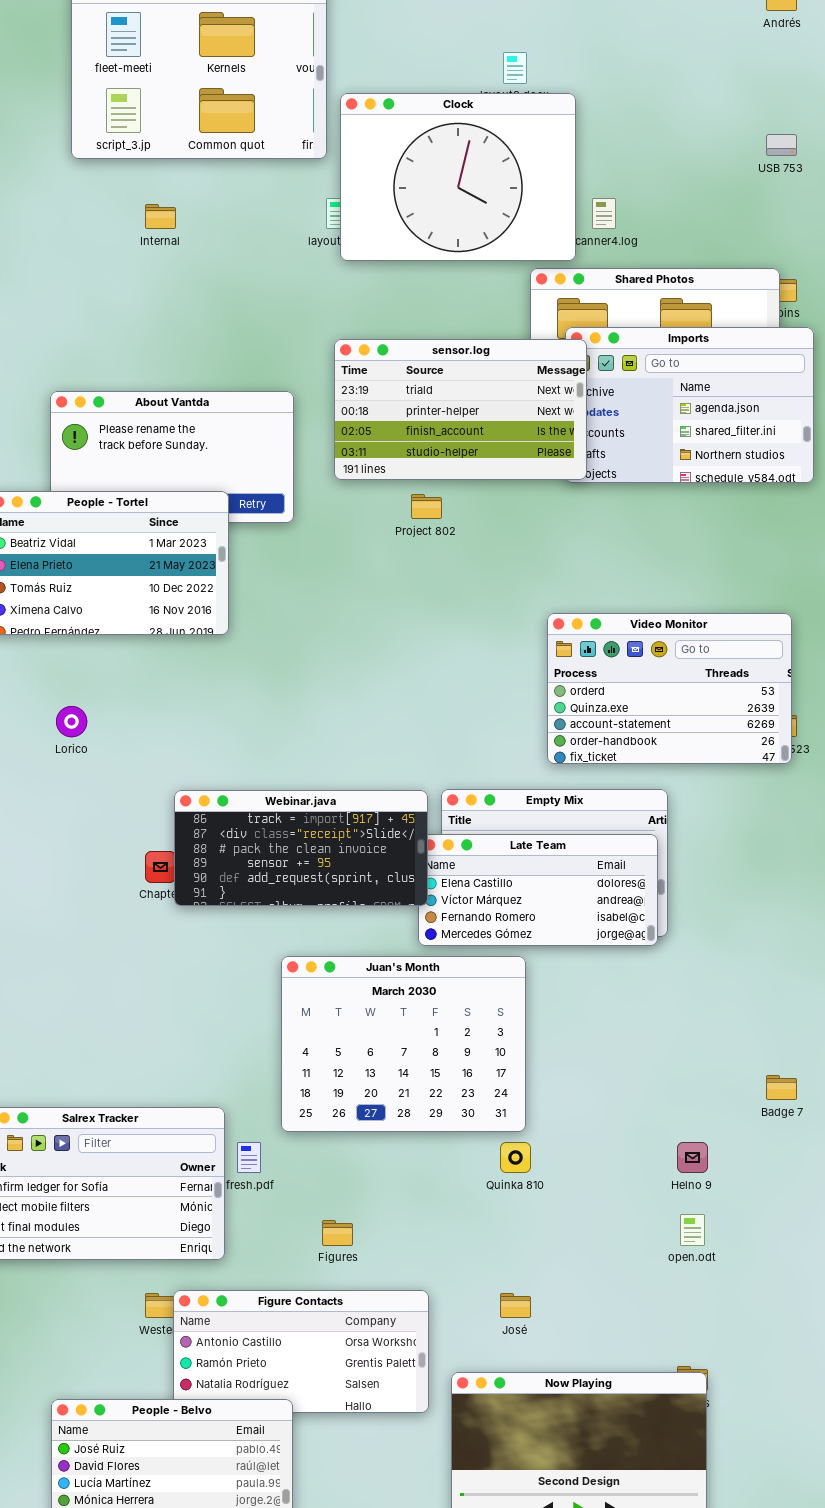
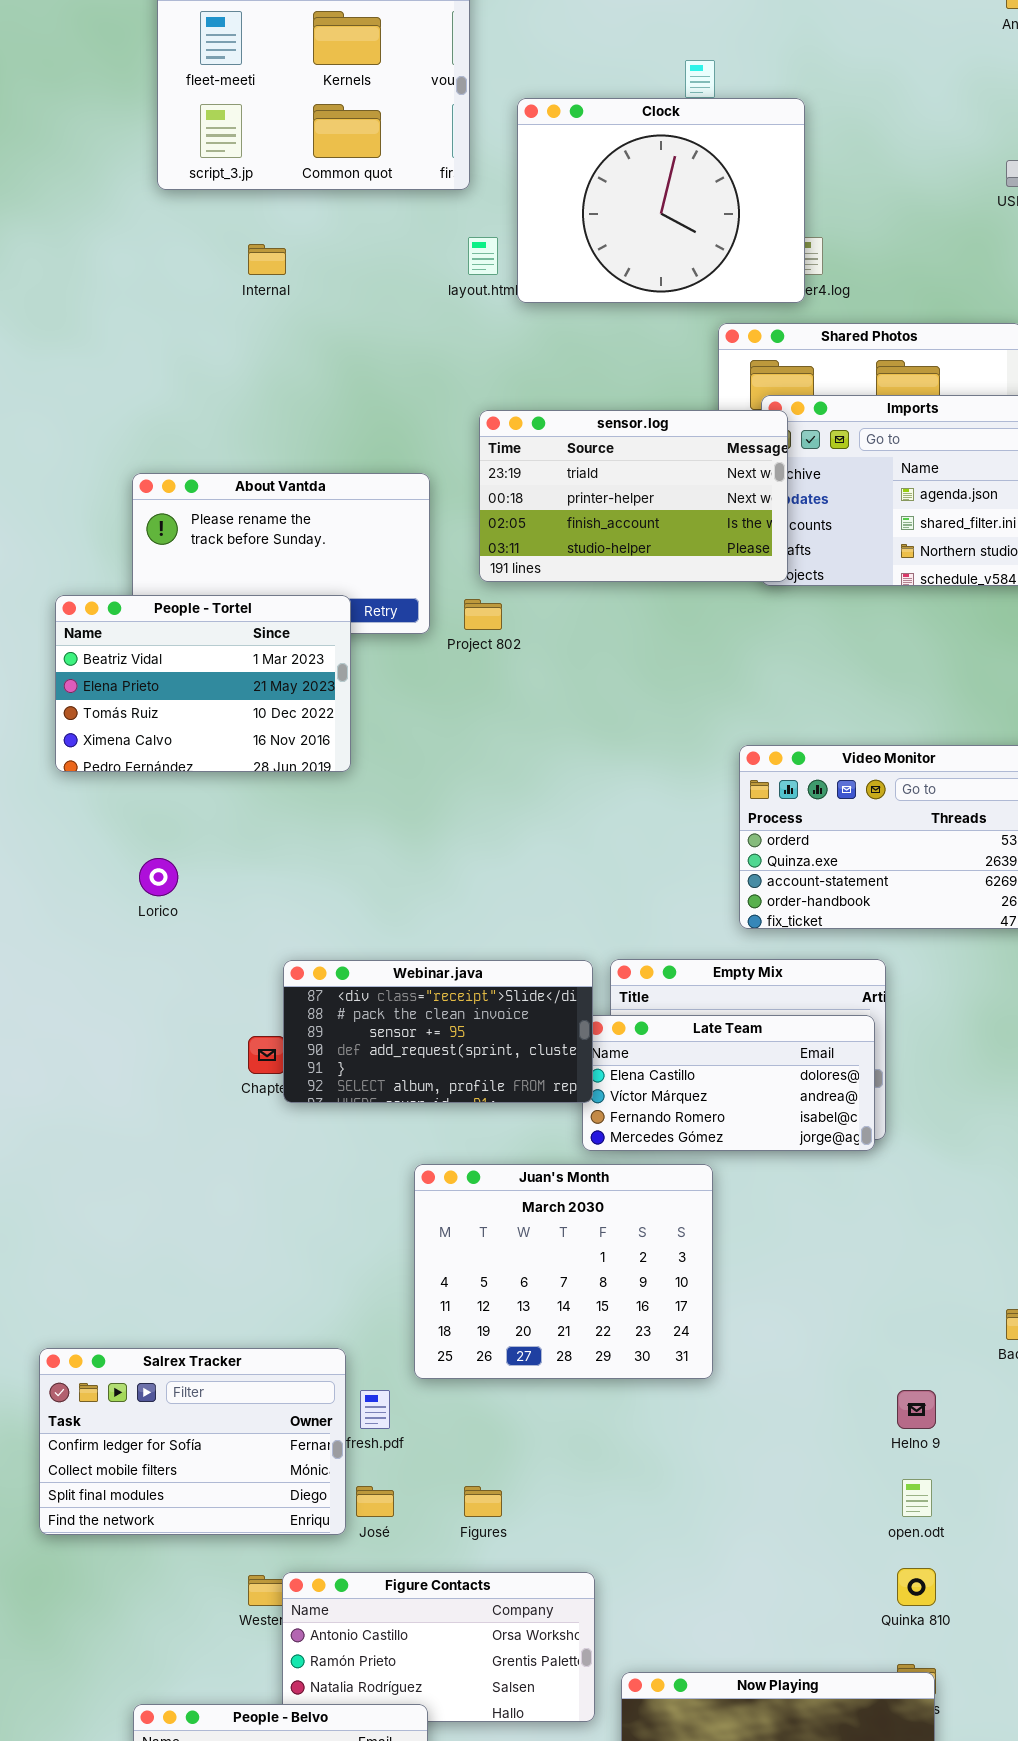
Clock: [340,93,576,261] -> [517,98,805,303], moved
Project 802: [411,494,442,519] -> [464,599,502,630], moved
Webinar.java: [174,790,428,906] -> [283,960,593,1103], scrolled down 1 row
Quinka 810: [500,1142,531,1173] -> [897,1568,936,1606], moved
José: [500,1293,531,1318] -> [356,1486,394,1517], moved

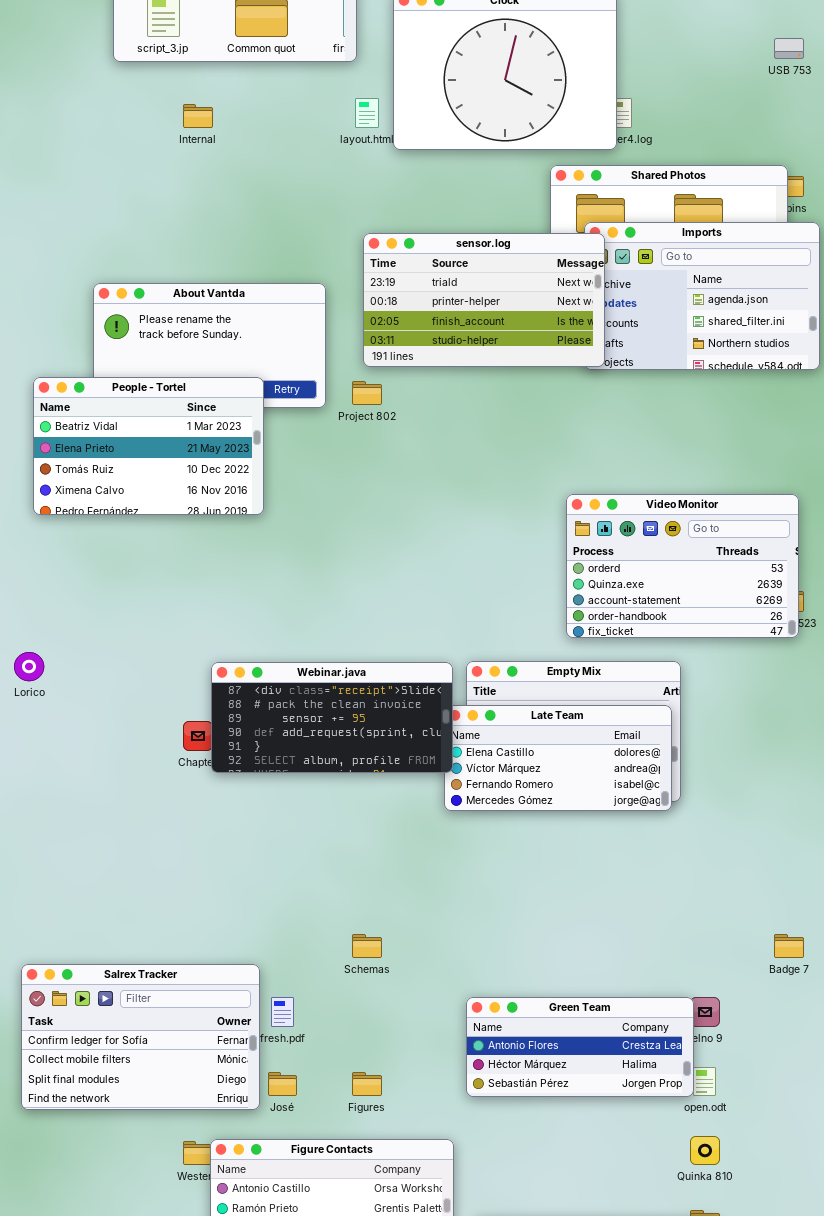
Lorico: [139,858,178,896] -> [14,652,44,681], moved
Juan's Month: [414,1164,713,1379] -> none, closed
Green Team: none -> [466,997,694,1097], opened

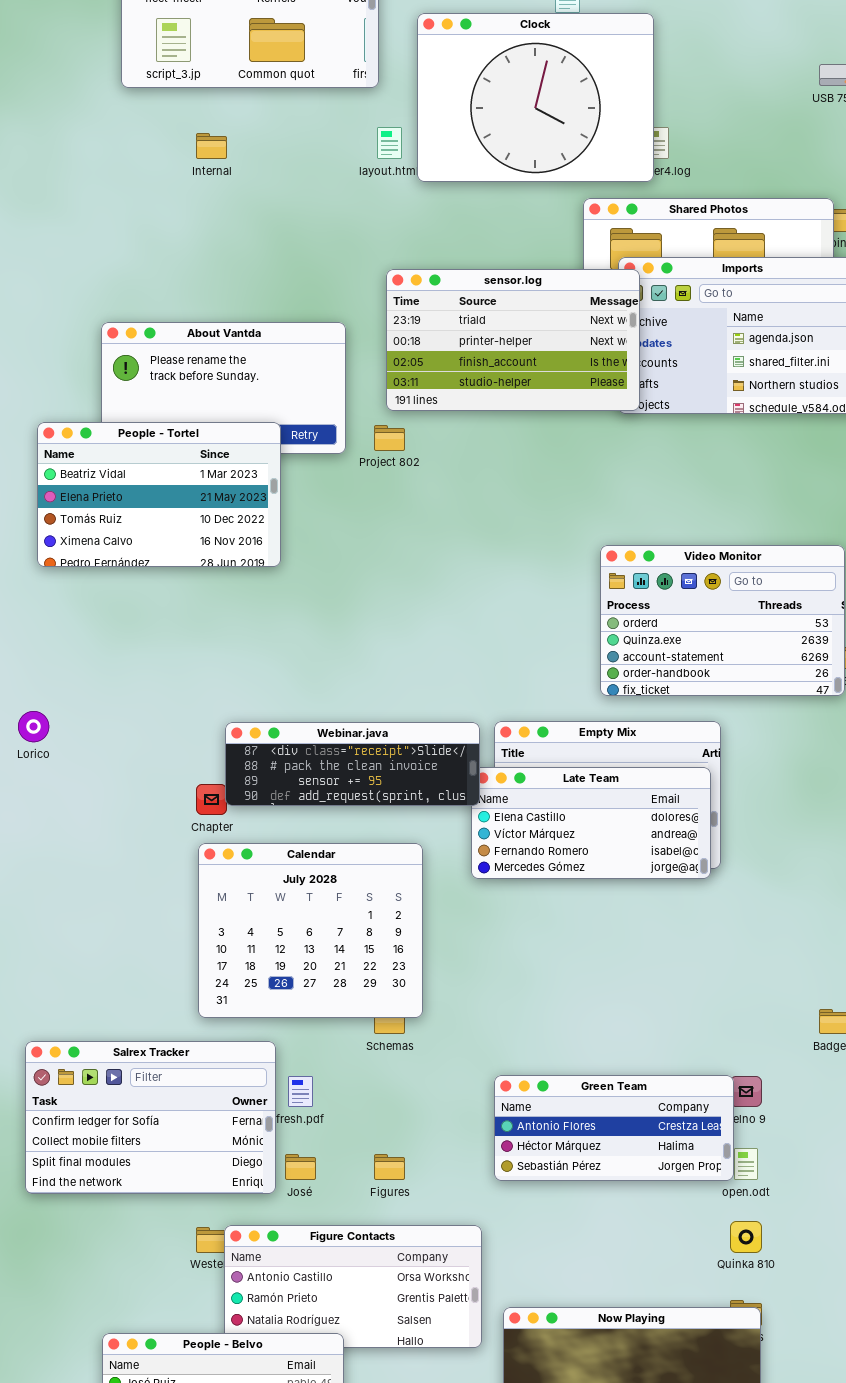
Webinar.java: [211,662,453,773] -> [225,722,480,806], resized
Calendar: none -> [198,843,423,1018], opened

